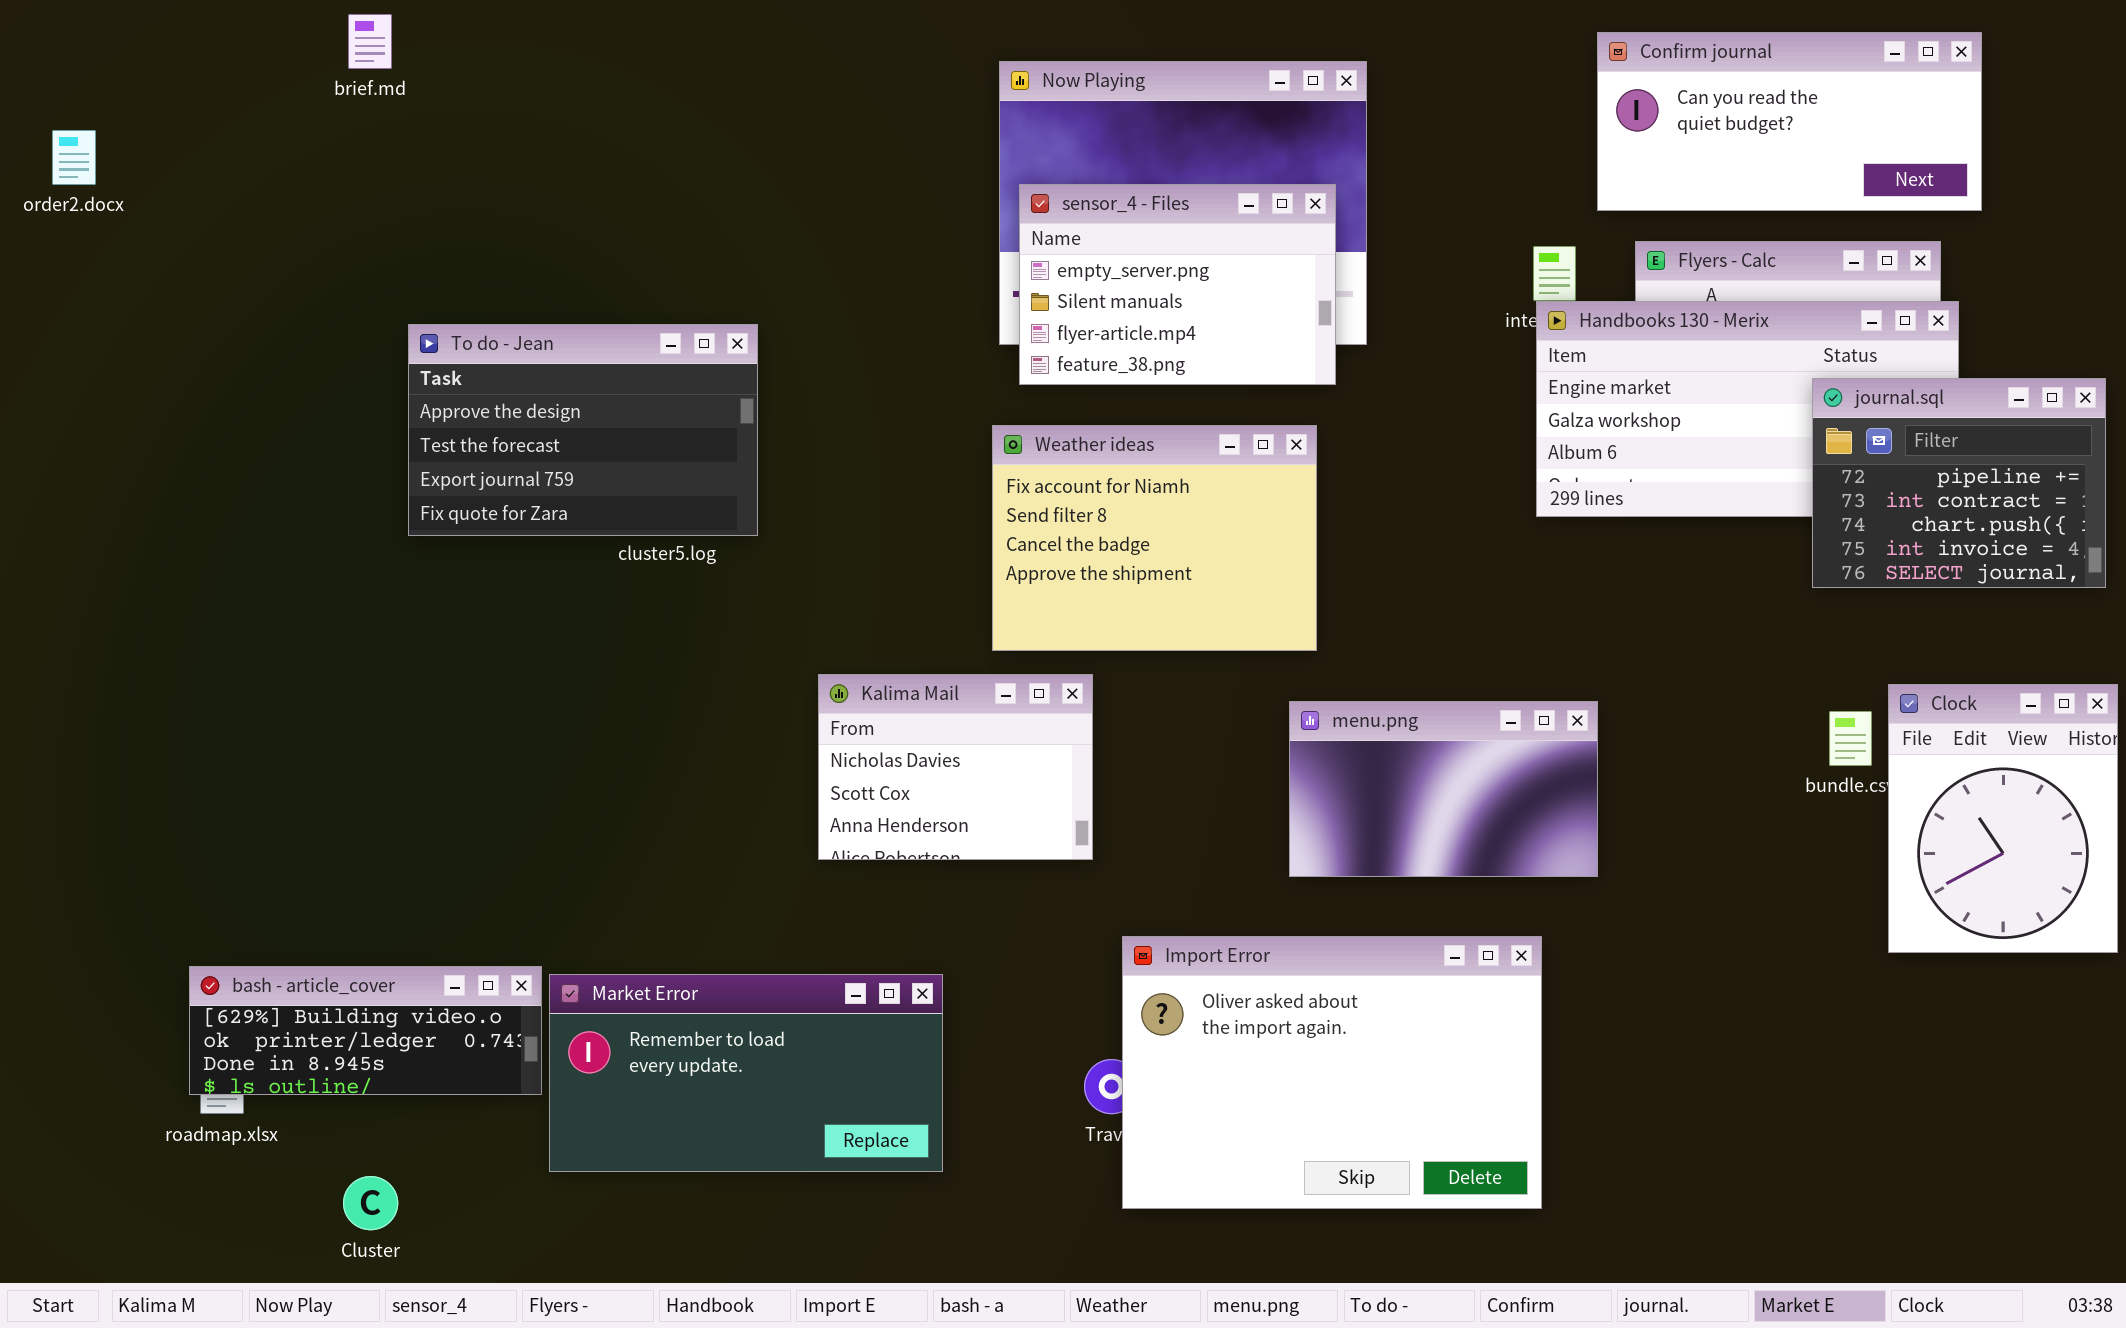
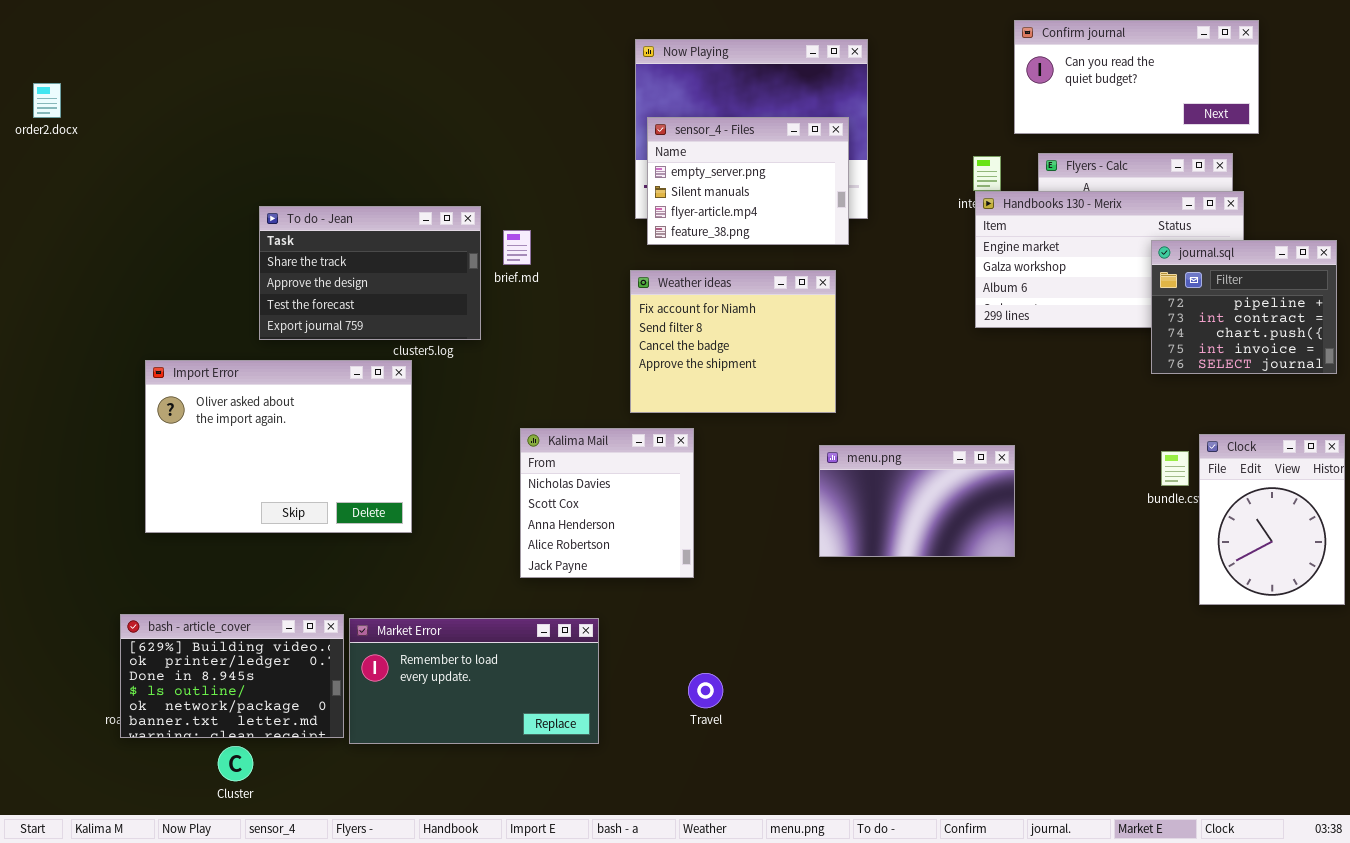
brief.md: [348,14,392,69] -> [503,230,531,265], moved
To do - Jean: [408,324,758,536] -> [259,206,481,340], scrolled up 1 row
Kalima Mail: [818,674,1093,860] -> [520,428,694,578], resized
Import Error: [1122,936,1542,1209] -> [145,360,412,533], moved
bash - article_cover: [189,966,542,1095] -> [120,614,344,738], resized

